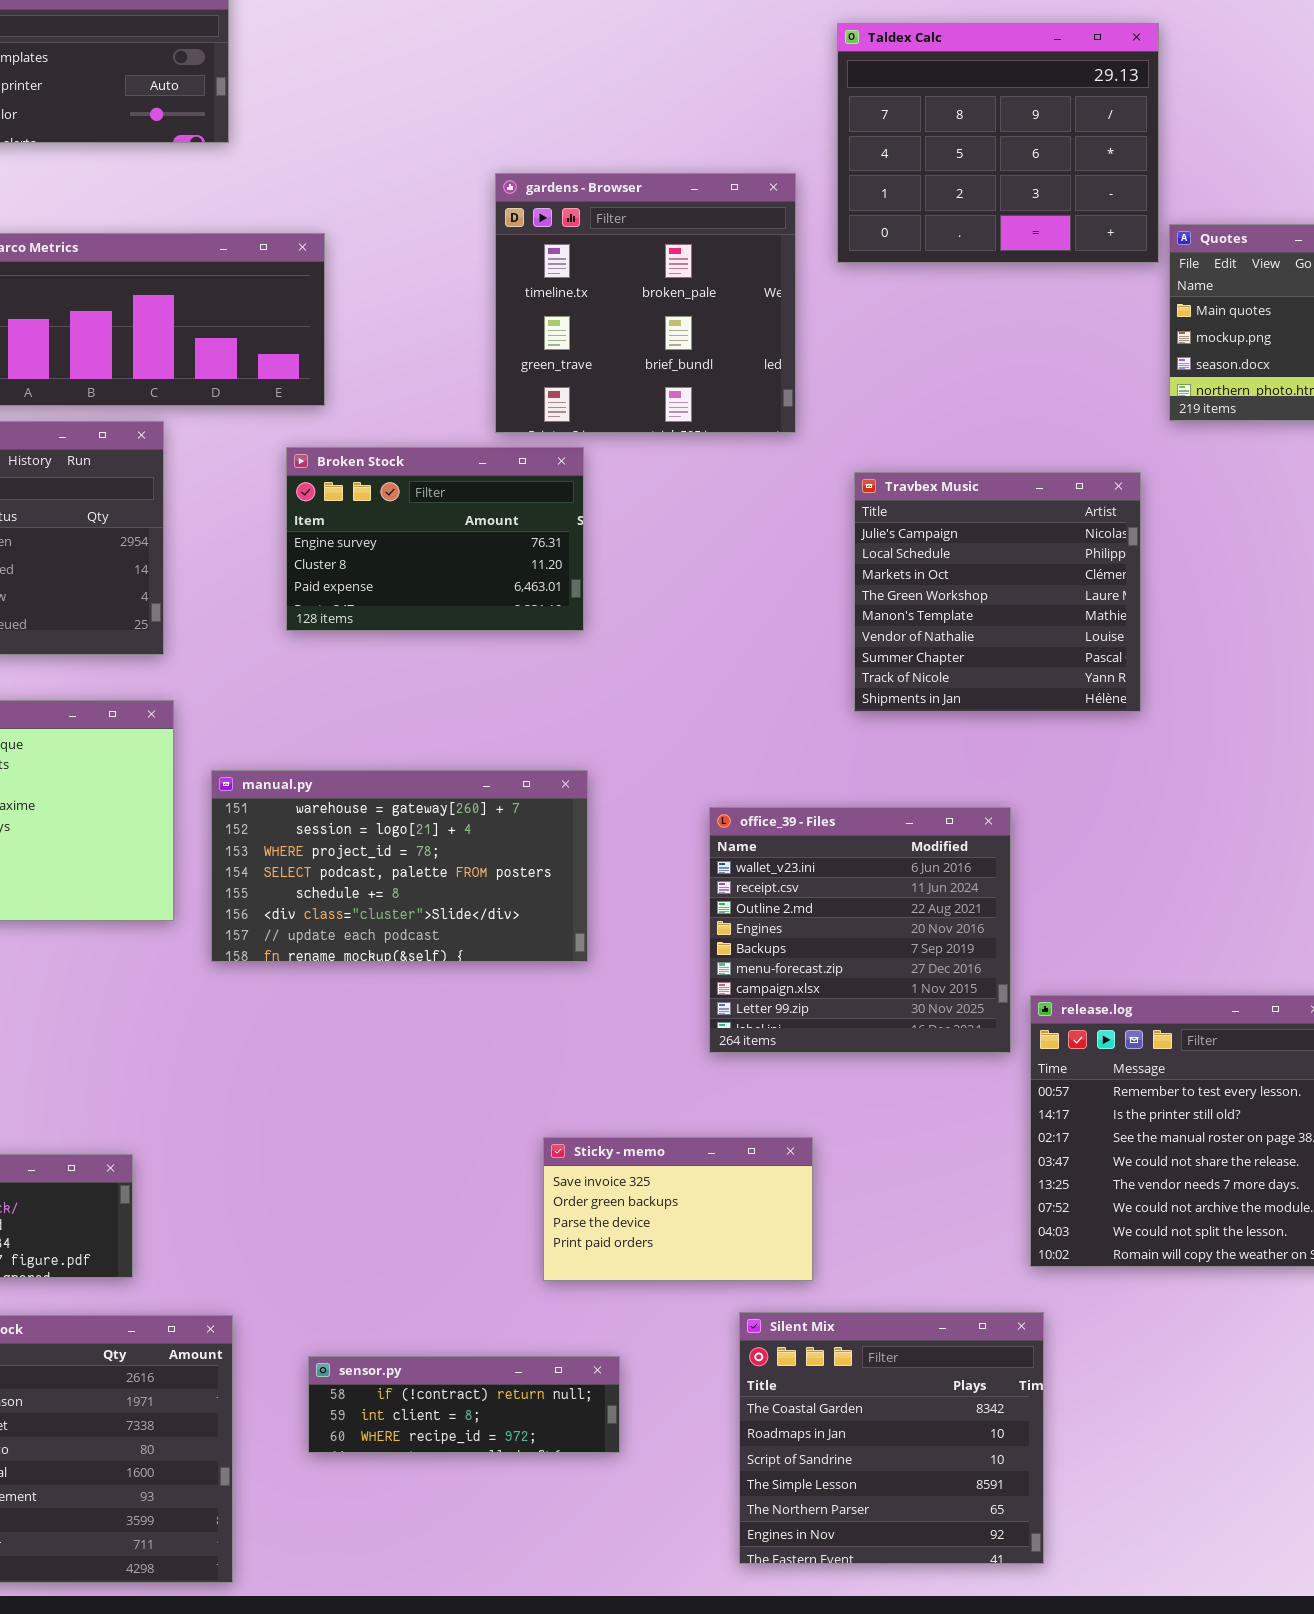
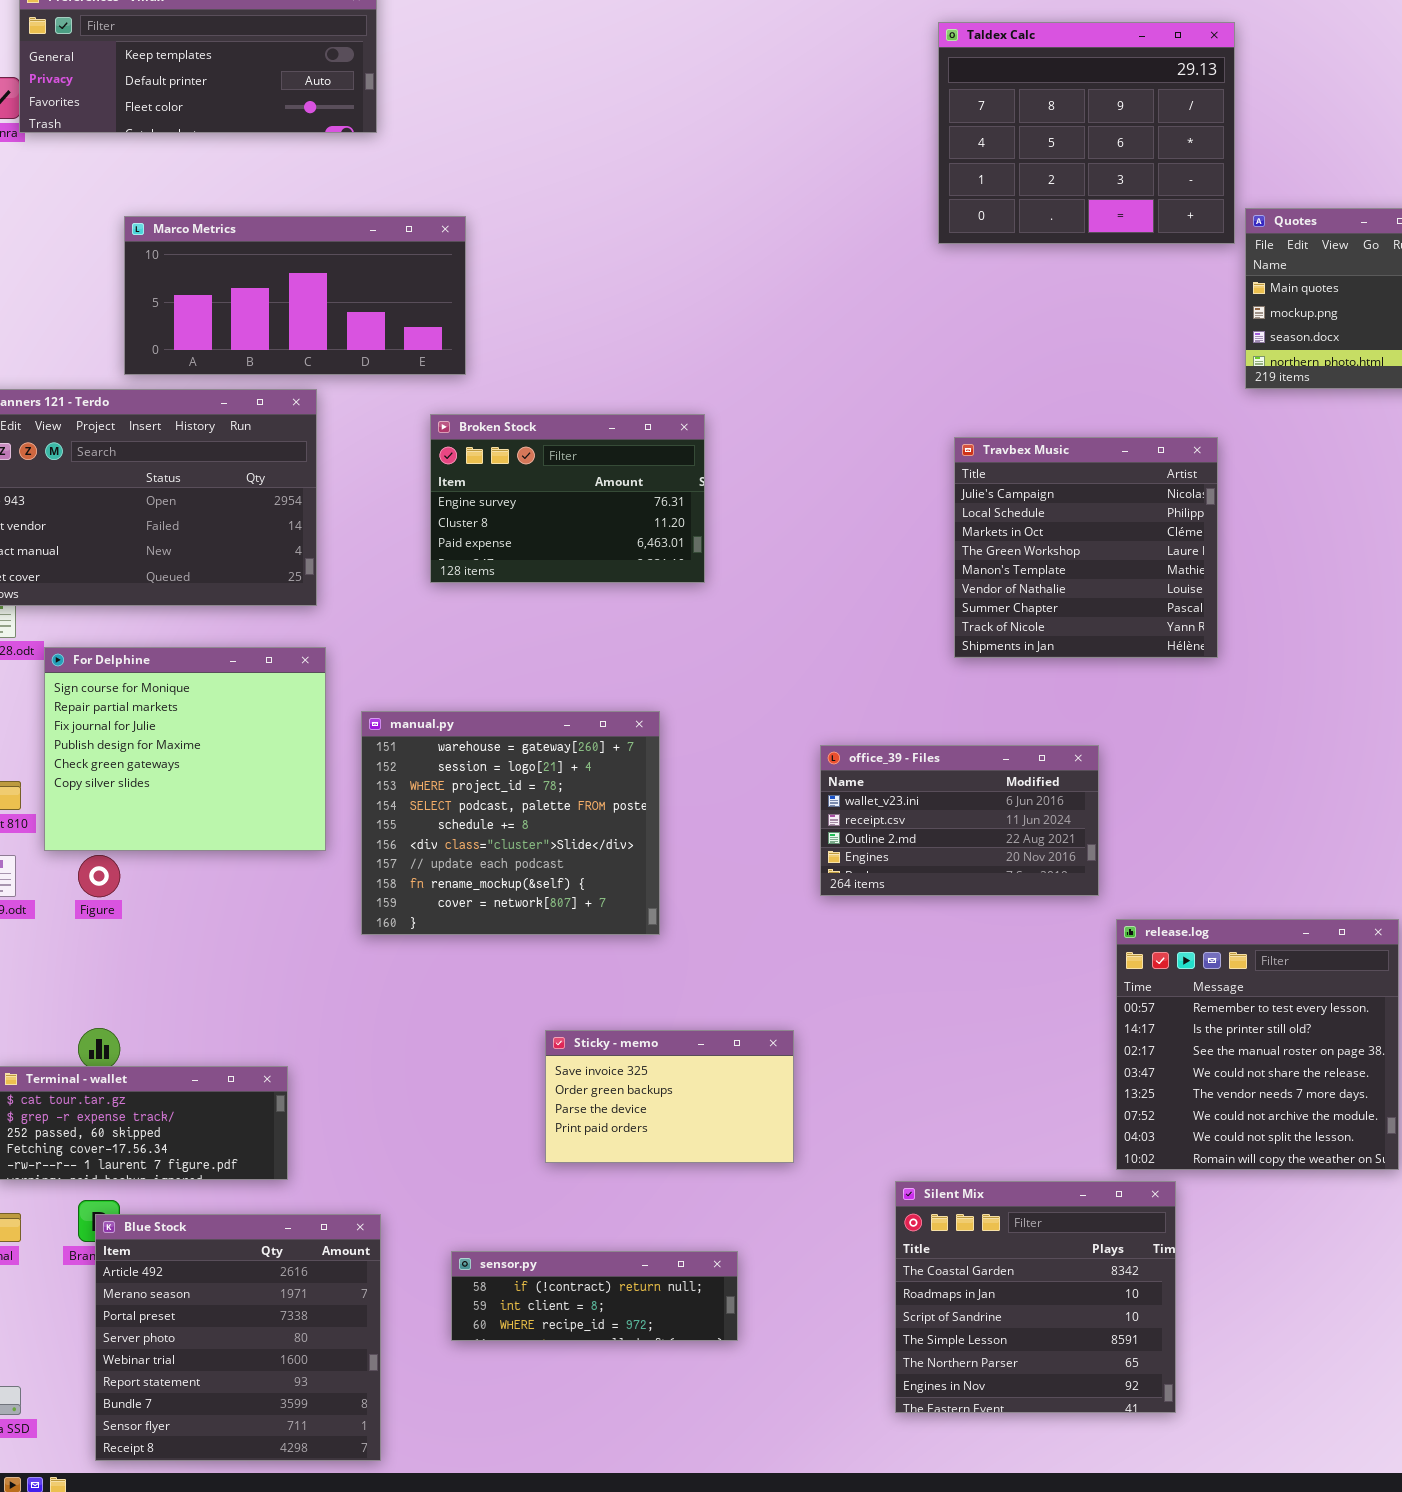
gardens - Browser: [495,173,796,433] -> none, closed
manual.py: [211,770,588,962] -> [361,711,660,935], resized
office_39 - Files: [709,807,1011,1053] -> [820,745,1099,896], resized
Sticky - memo: [543,1137,813,1281] -> [545,1030,794,1163], moved
Silent Mix: [739,1312,1044,1564] -> [895,1181,1176,1413], moved

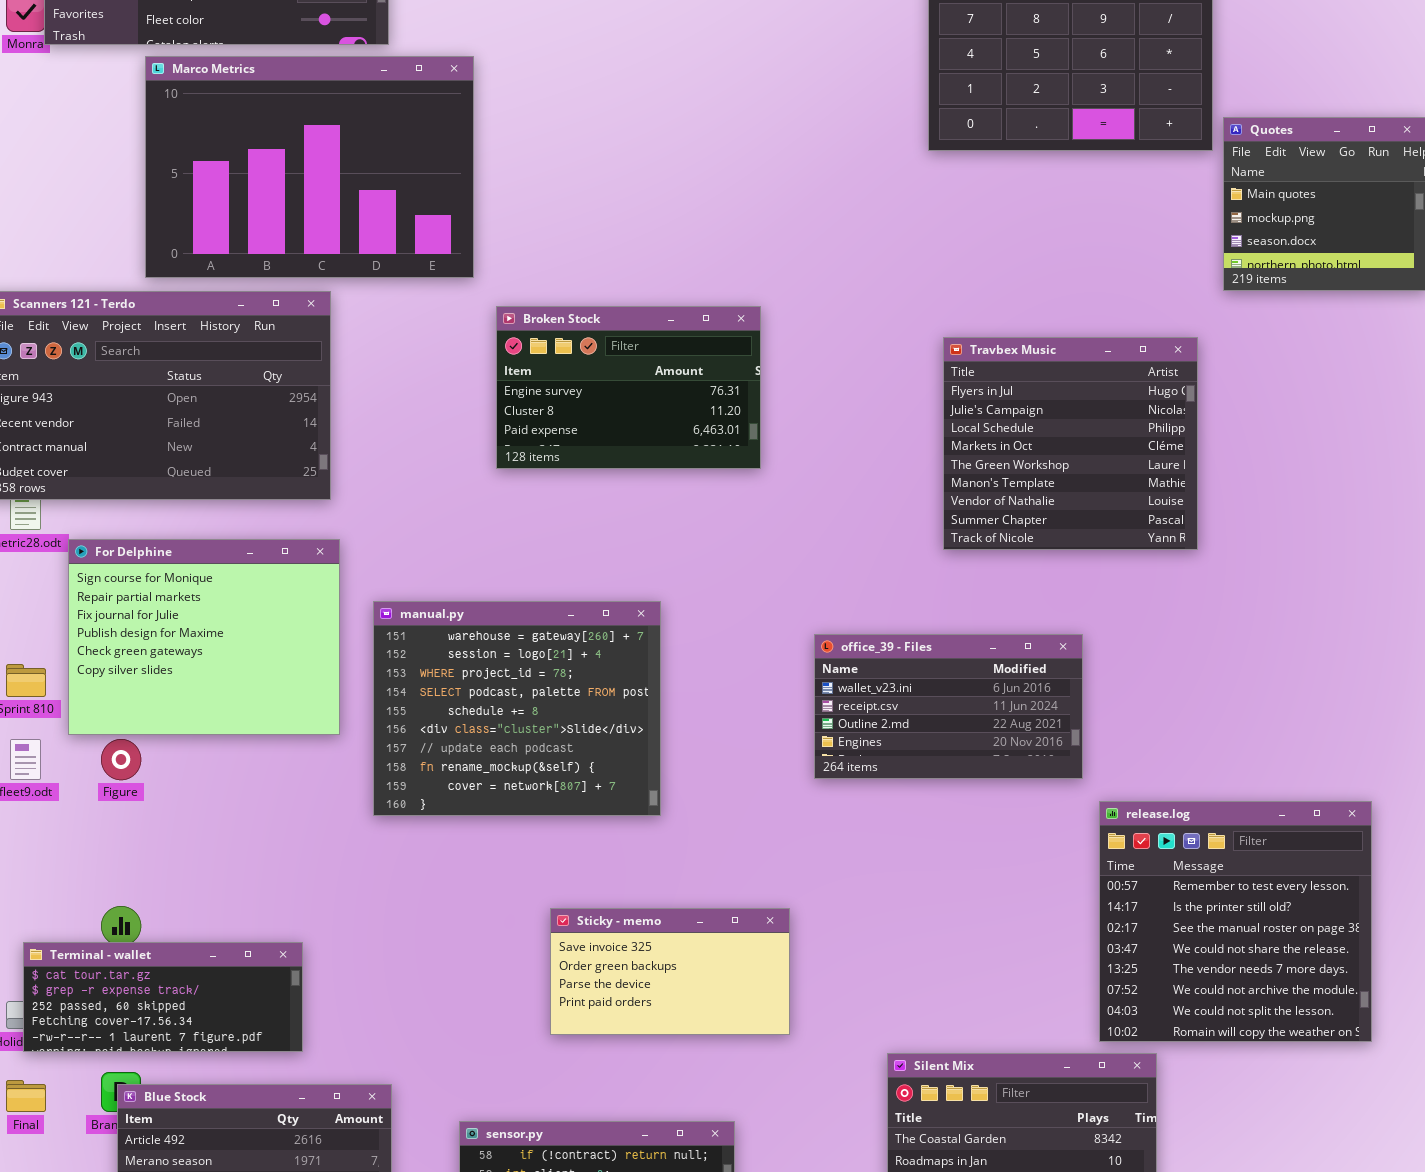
Marco Metrics: [124,216,466,375] -> [145,56,474,278], resized
Broken Stock: [430,414,705,583] -> [496,306,761,469], moved
Travbex Music: [954,437,1218,658] -> [943,337,1198,550], scrolled up 1 row

